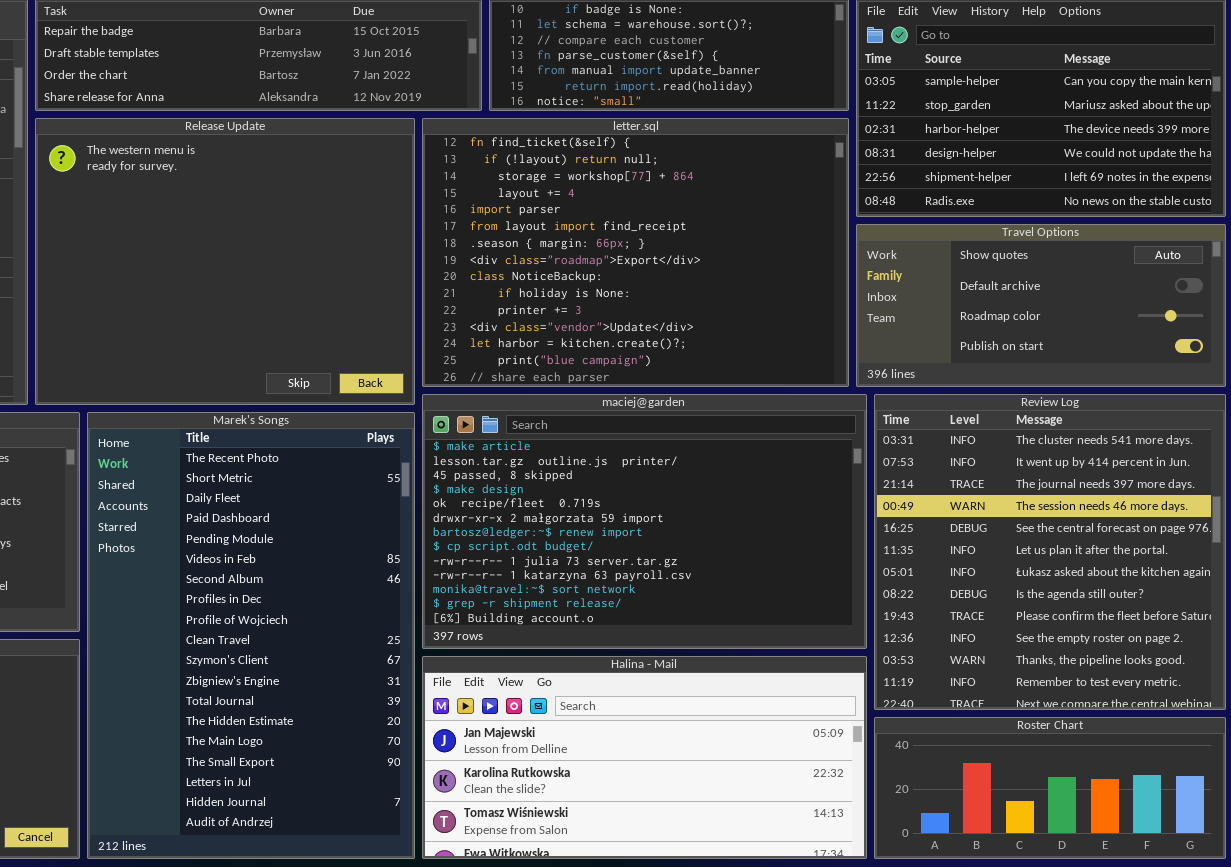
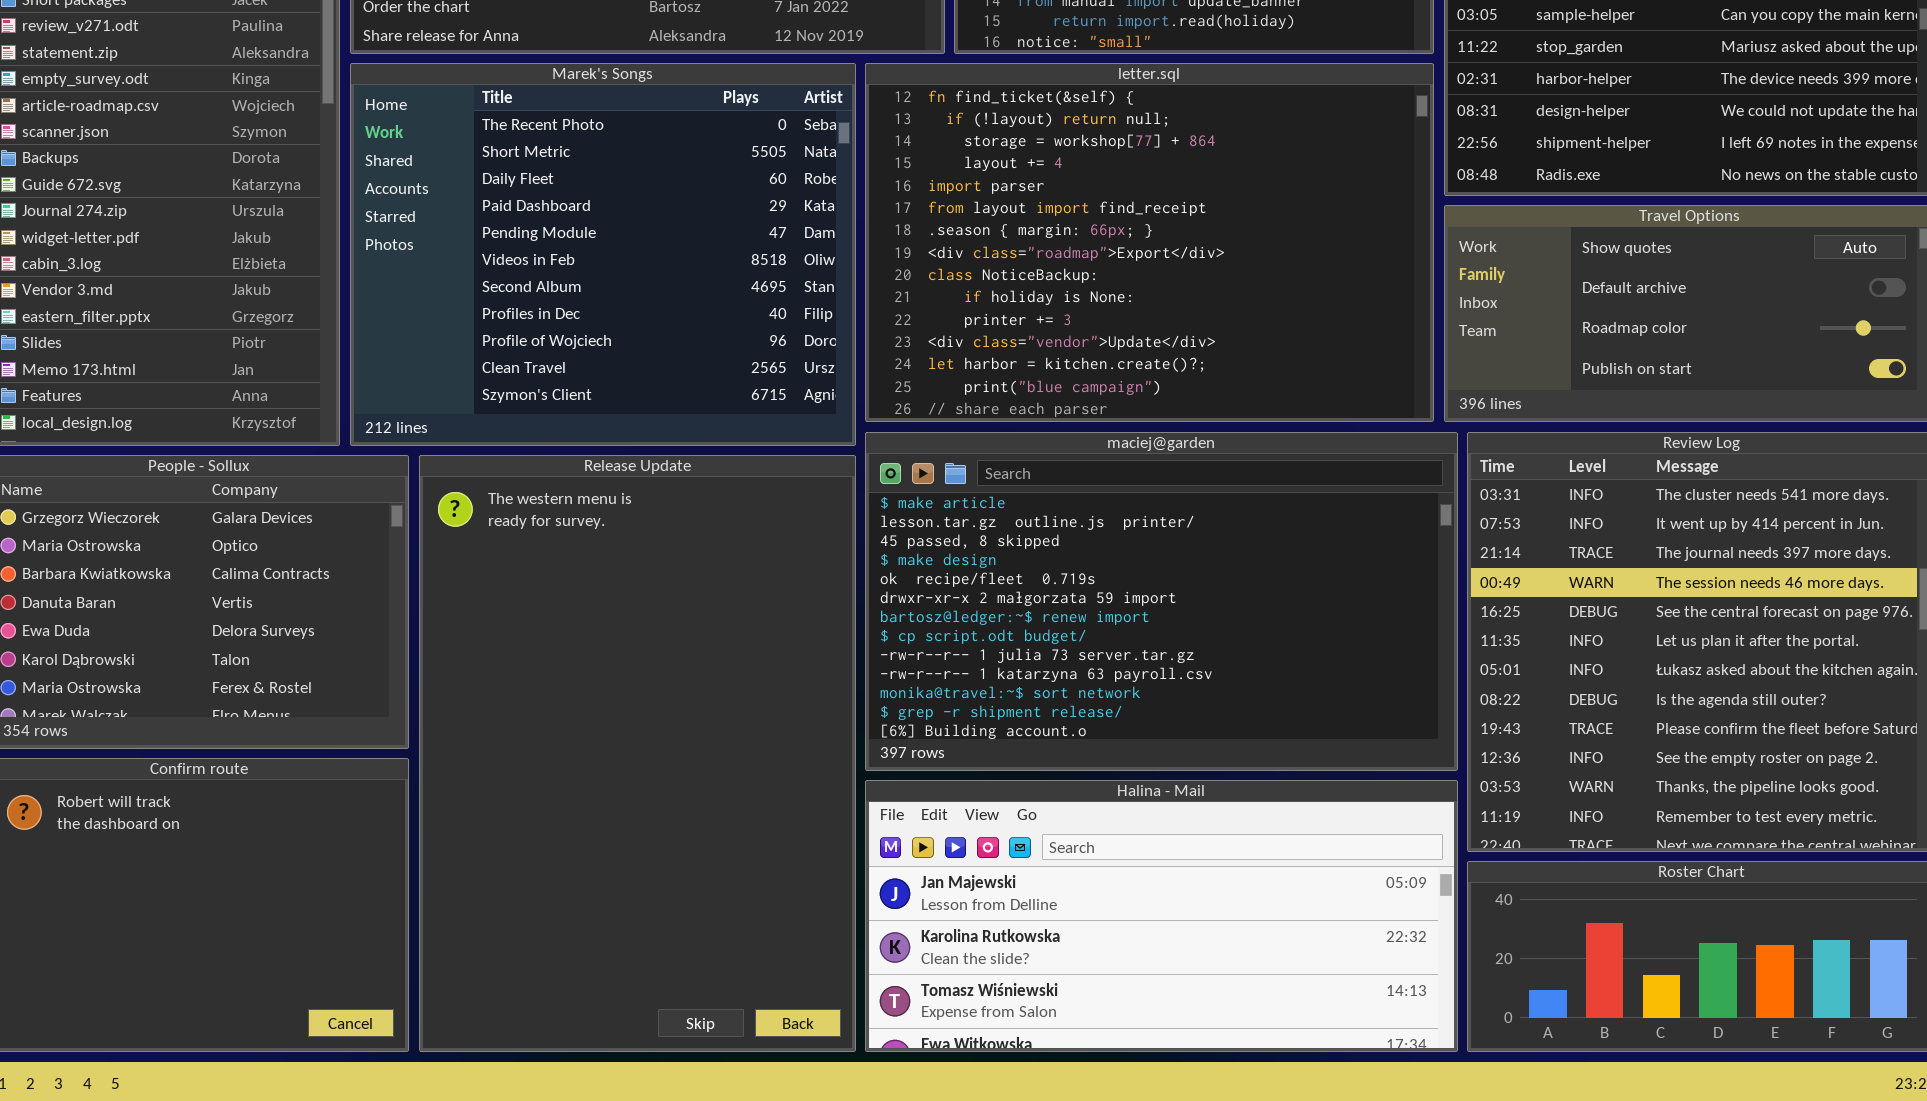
Release Update: [35,118,415,405] -> [419,455,856,1052], moved, resized
Marek's Songs: [87,412,415,859] -> [350,63,856,446], moved, resized

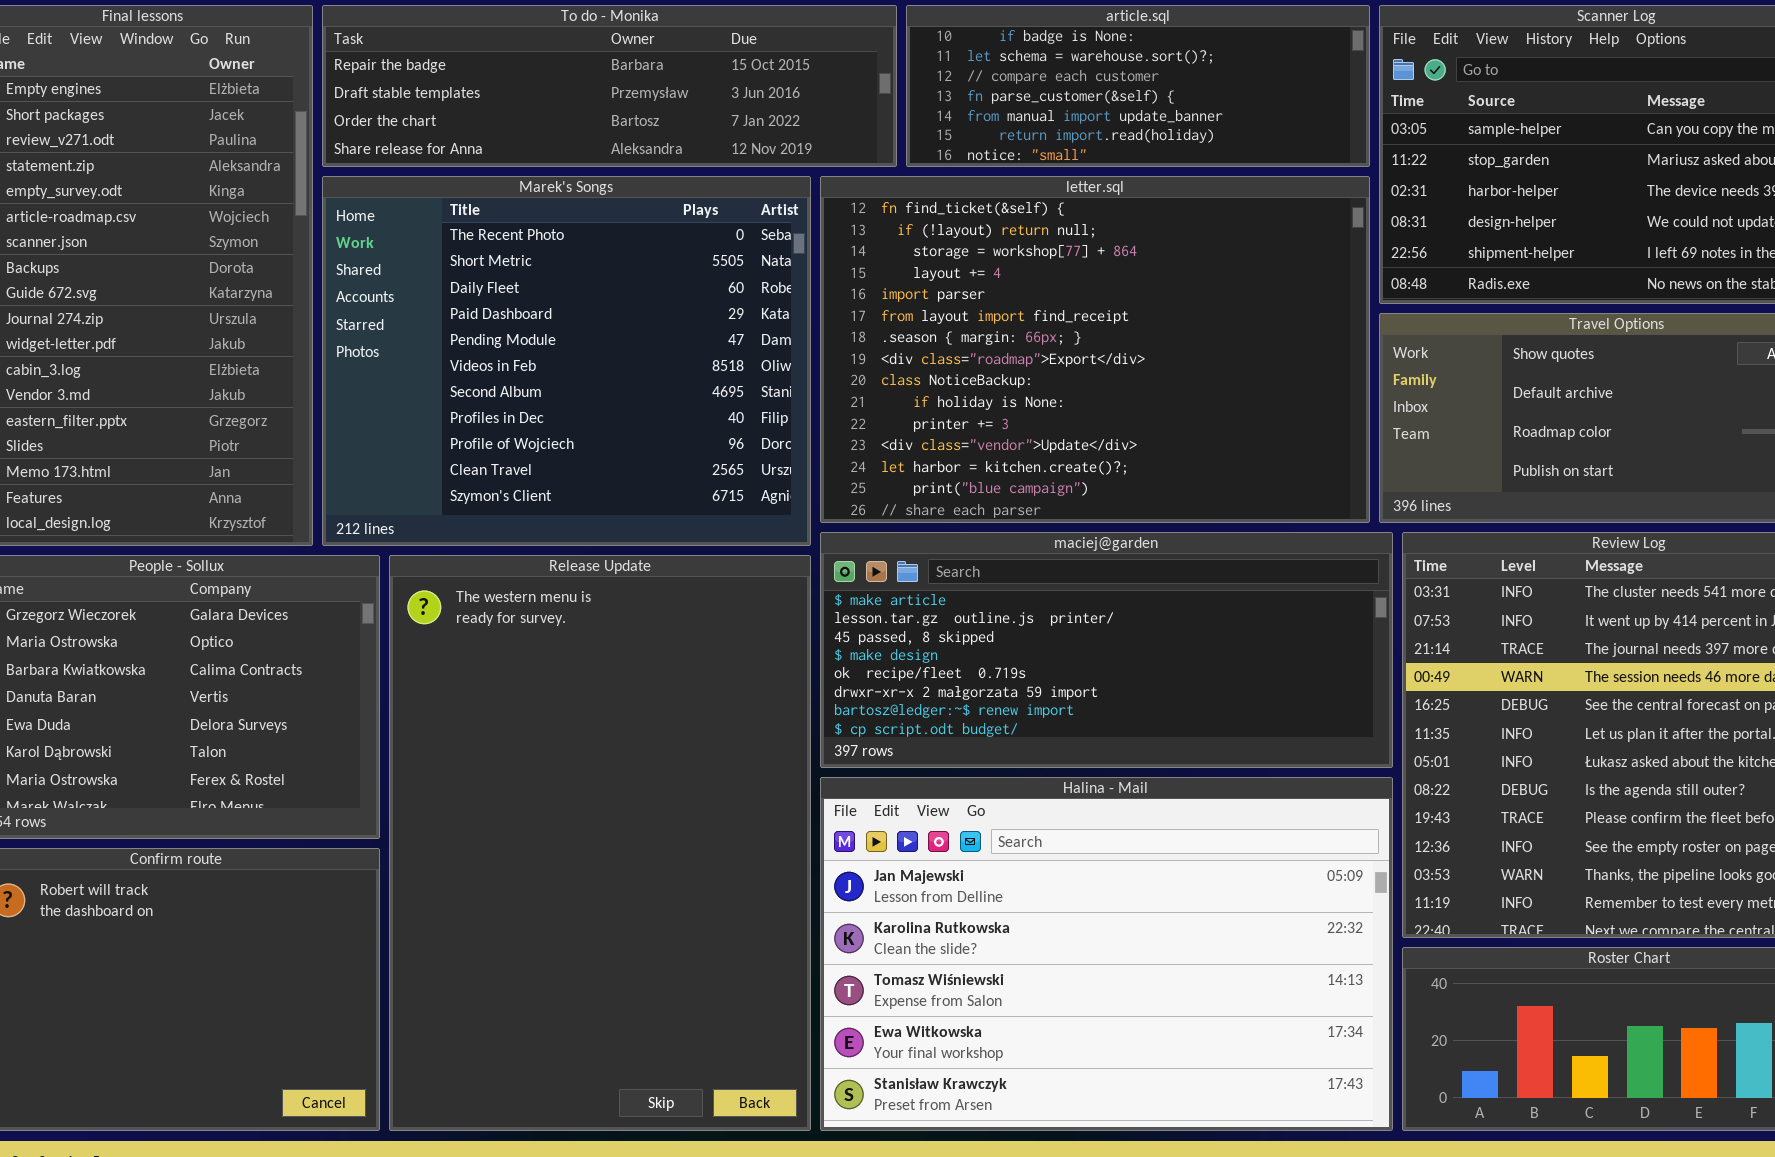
maciej@garden: [865,432,1458,771] -> [820,532,1393,768], resized
Halina - Mail: [865,780,1458,1052] -> [820,777,1393,1131], resized

